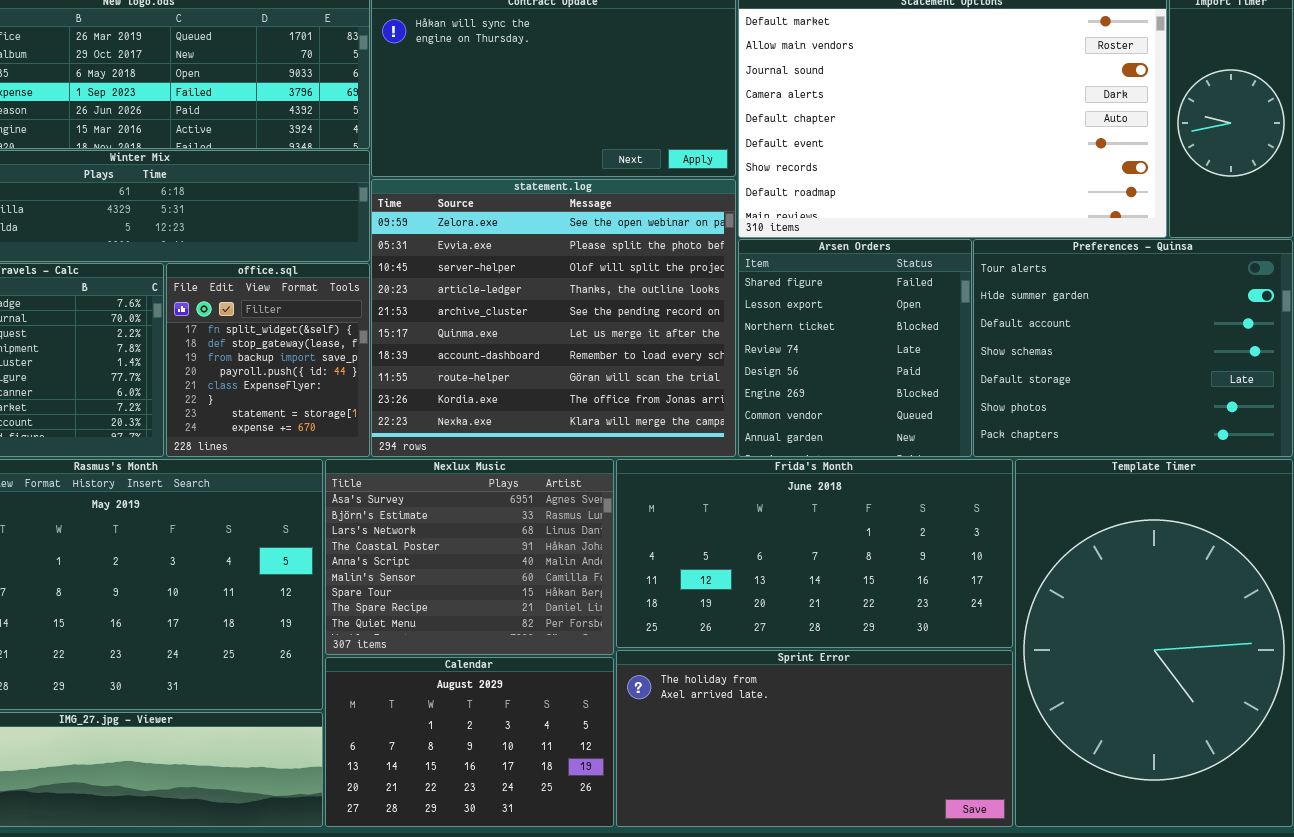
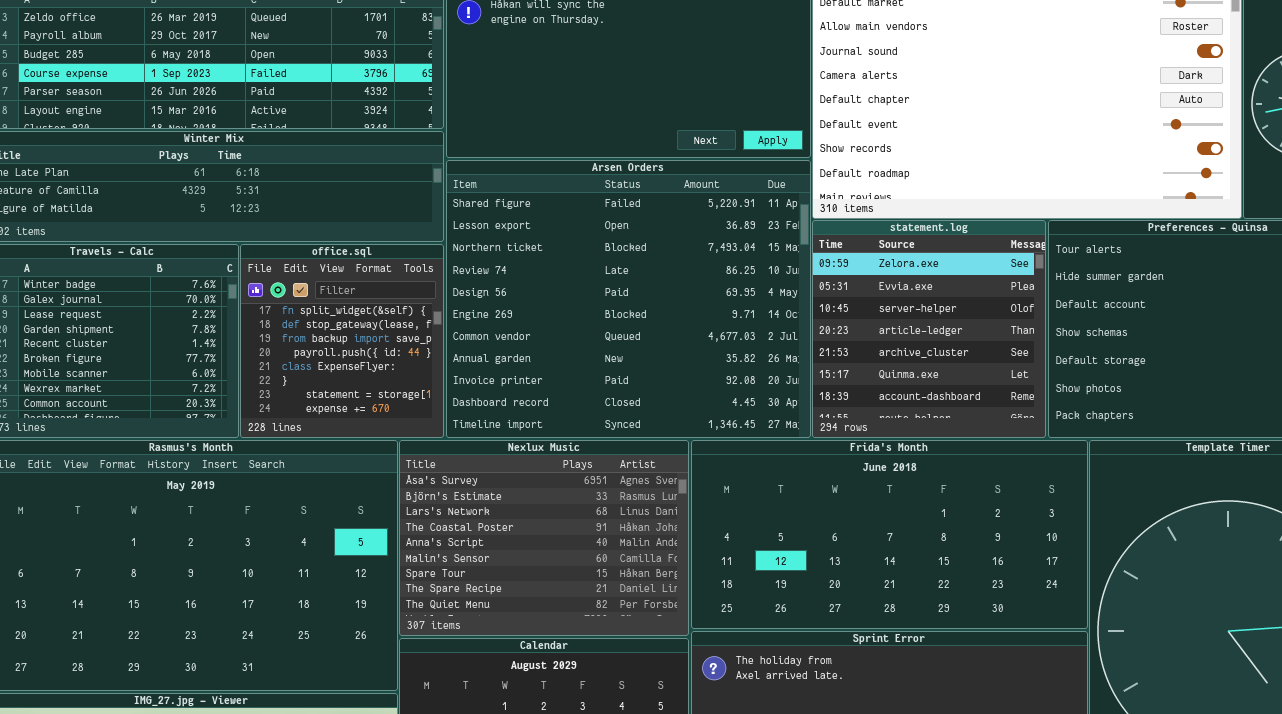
statement.log: [371,179,736,457] -> [812,220,1046,438], moved, resized
Arsen Orders: [738,239,972,457] -> [446,160,811,438], moved, resized

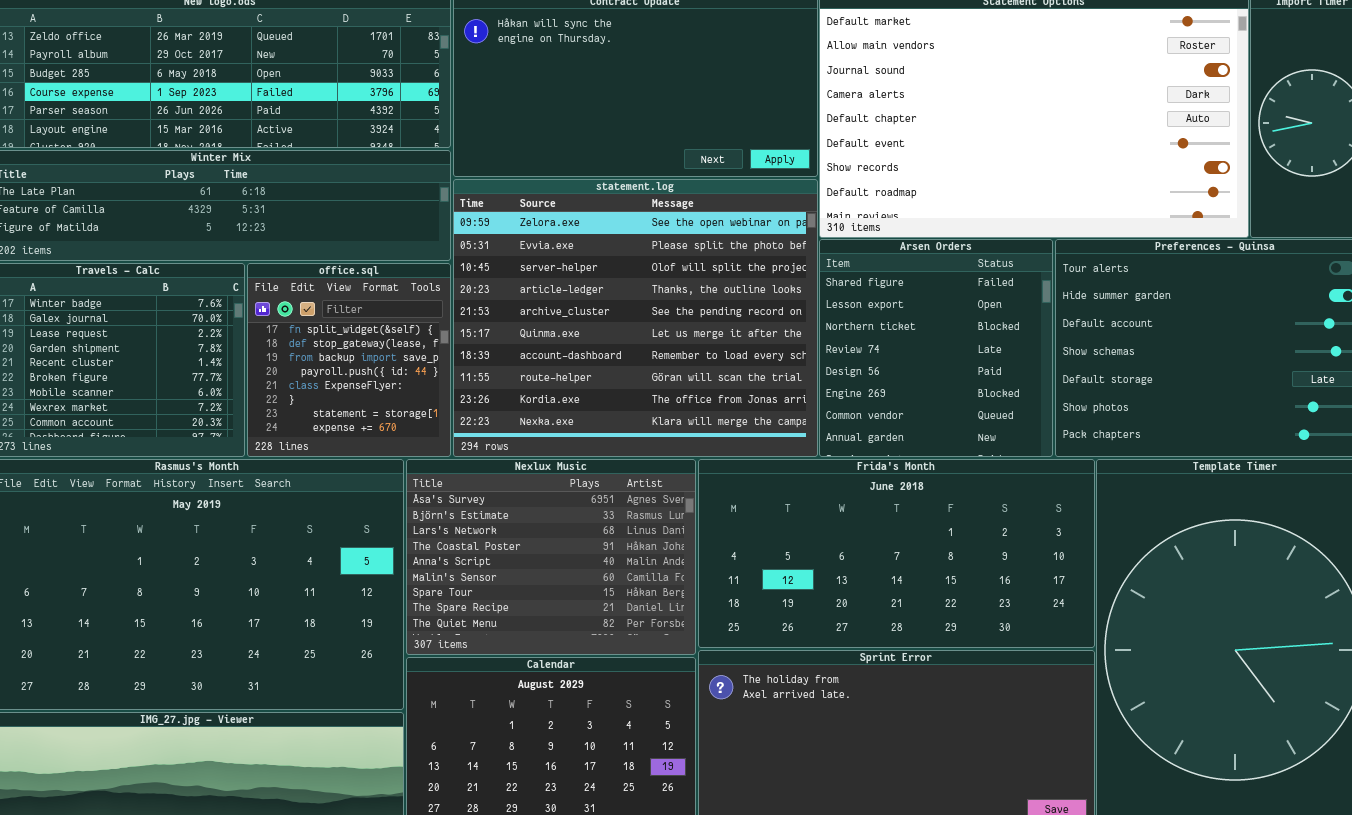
Arsen Orders: [446,160,811,438] -> [819,239,1053,457], moved, resized
statement.log: [812,220,1046,438] -> [453,179,818,457], moved, resized

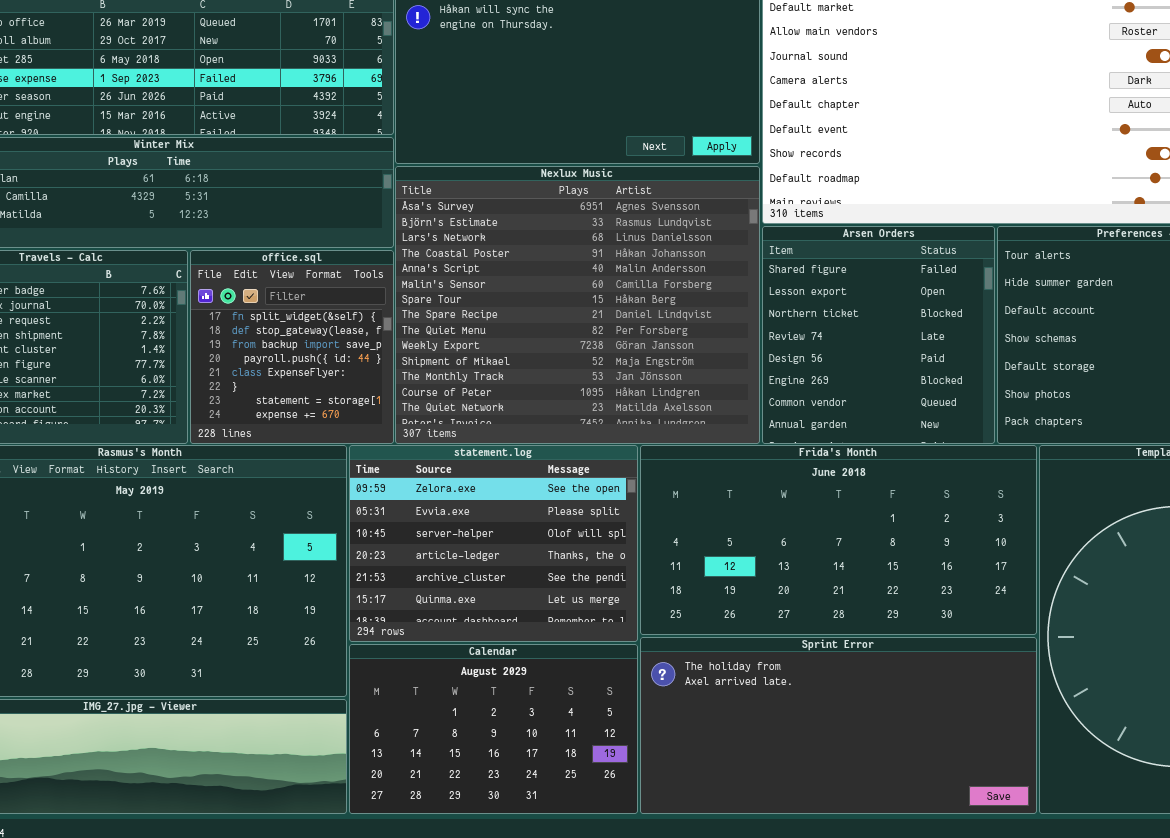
statement.log: [453,179,818,457] -> [349,445,638,642], moved, resized
Nexlux Music: [406,459,696,655] -> [395,166,760,444], moved, resized

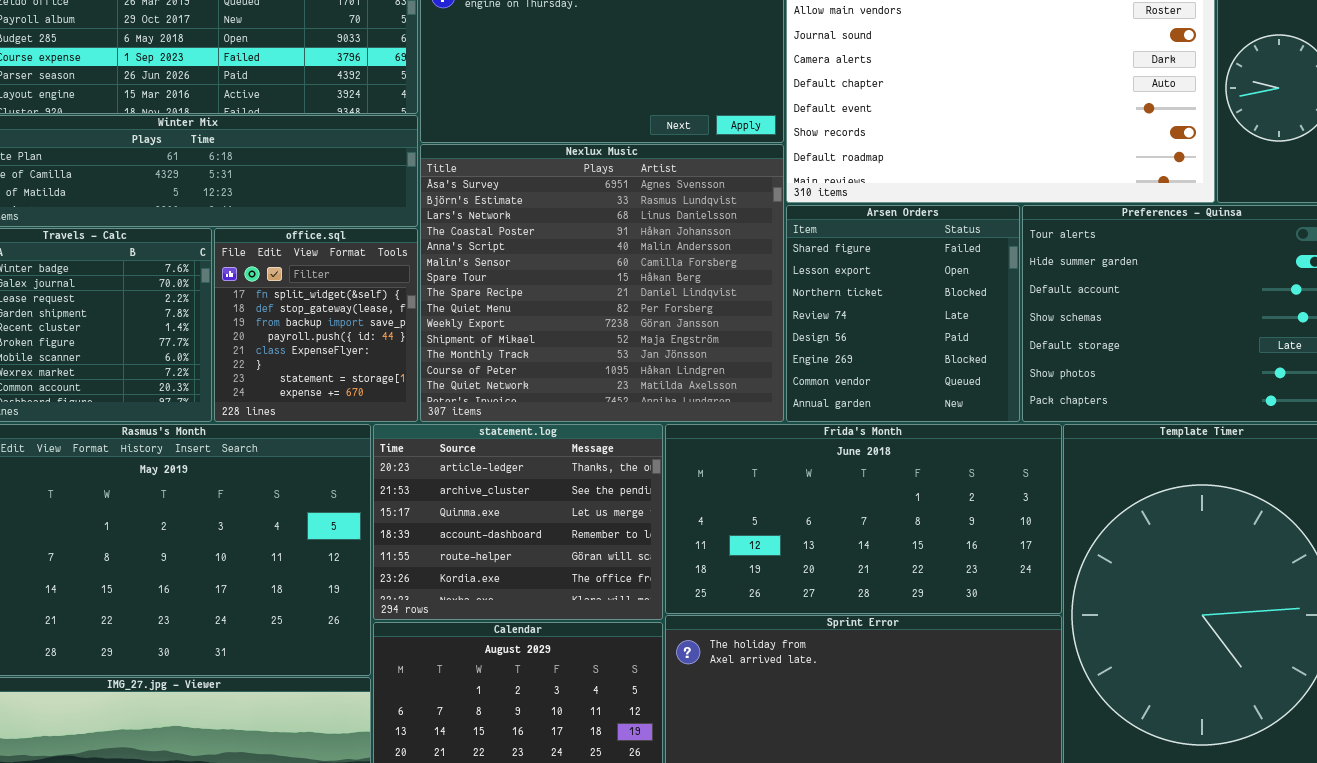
statement.log: [349,445,638,642] -> [373,424,663,620], scrolled down 3 rows

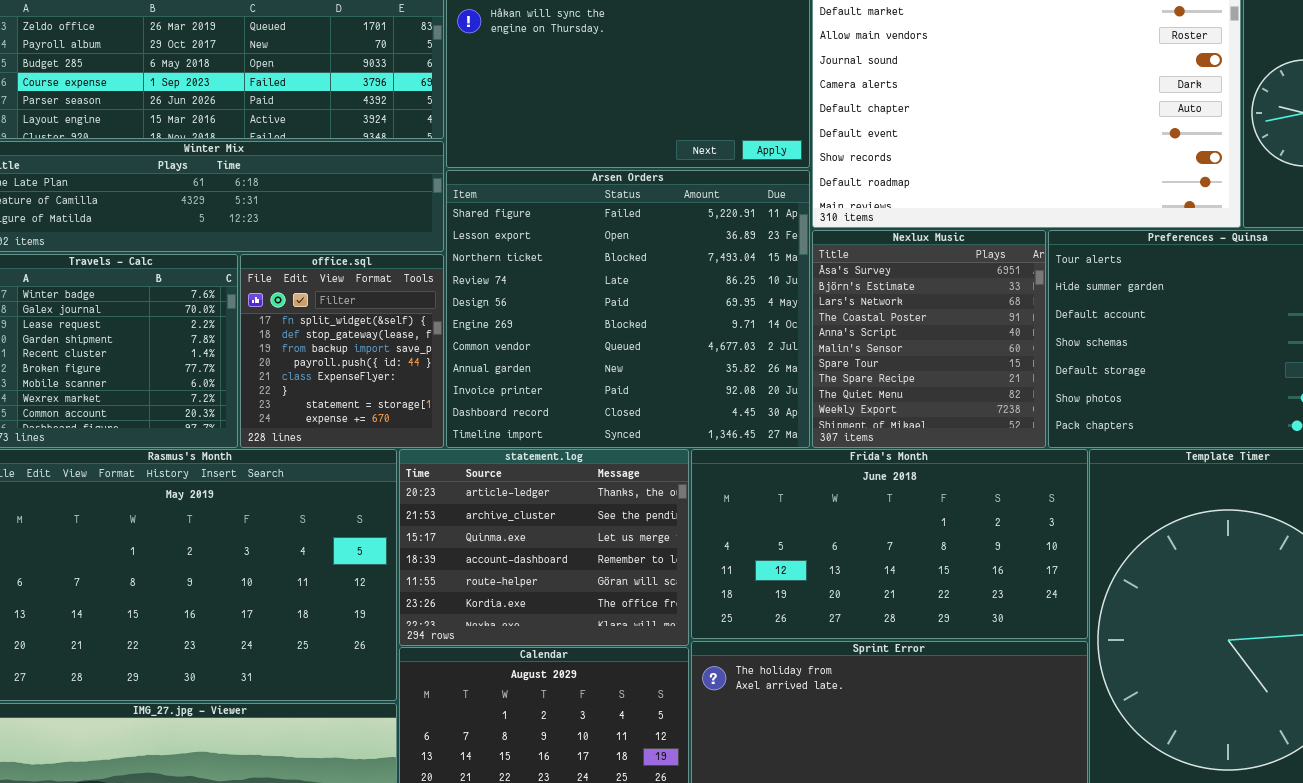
Nexlux Music: [420,144,784,422] -> [812,230,1046,448], moved, resized
Arsen Orders: [786,205,1020,422] -> [446,170,810,448], moved, resized

